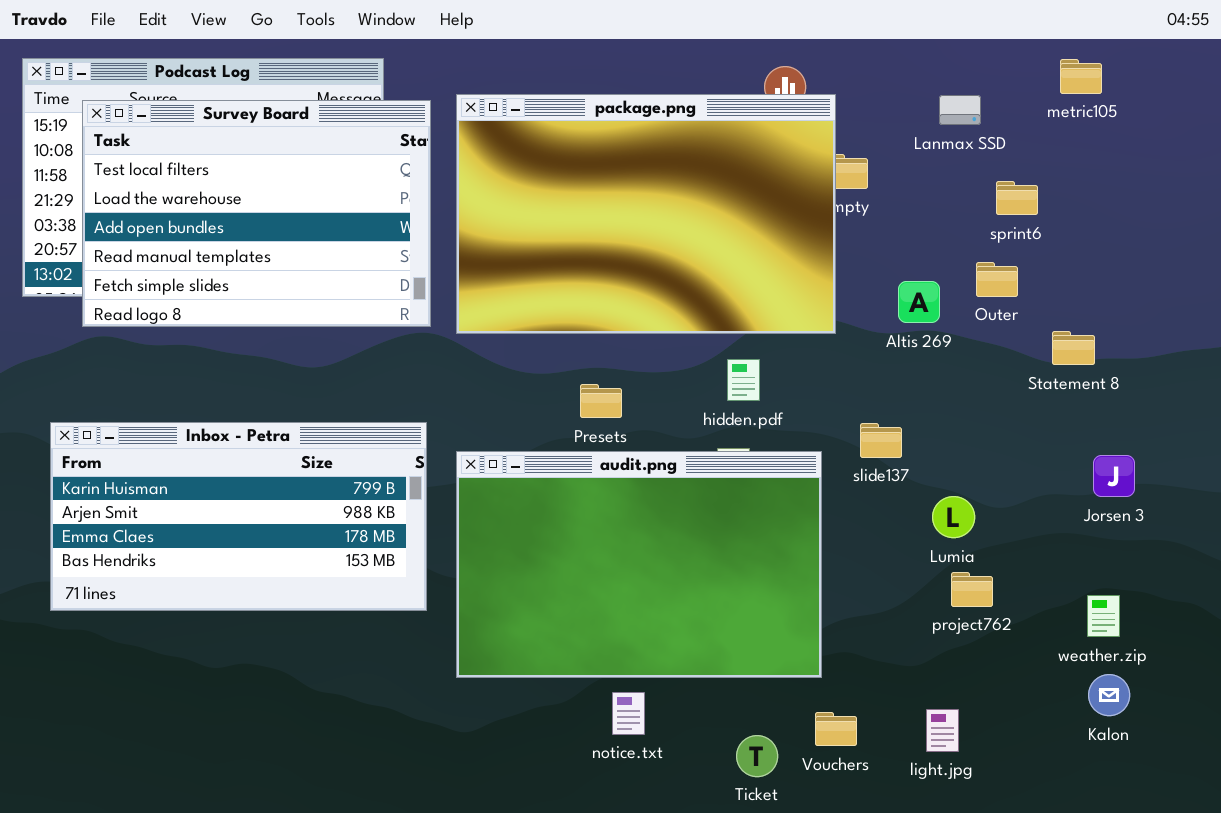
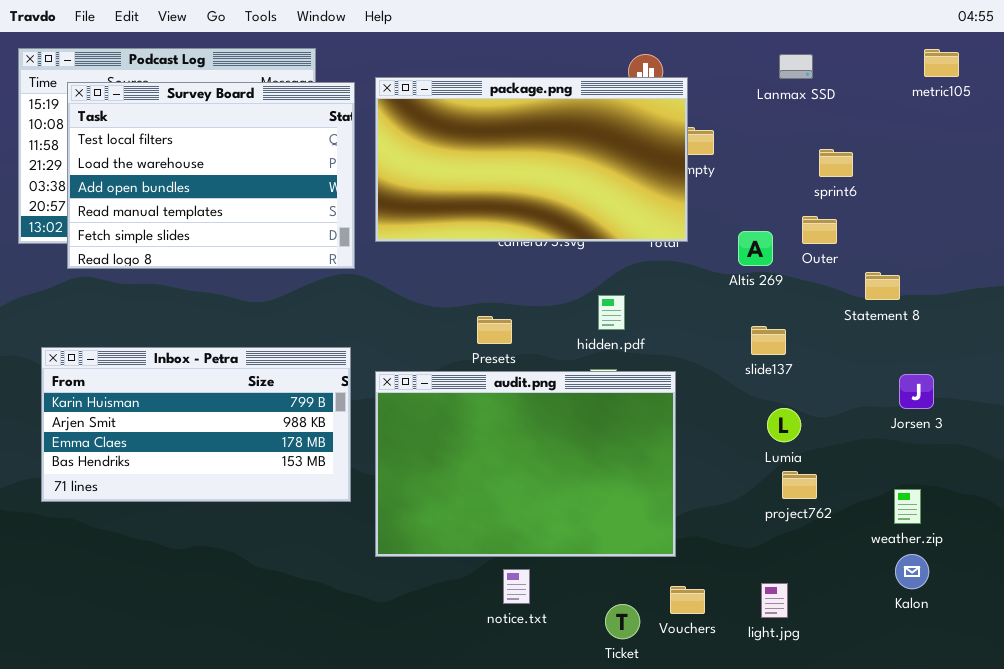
metric105: [1060,59,1102,94] -> [924,49,959,77], moved
package.png: [456,94,836,334] -> [375,77,688,242], resized
Lanmax SSD: [939,95,981,125] -> [779,54,813,79], moved
slide137: [860,423,902,458] -> [751,326,786,355], moved

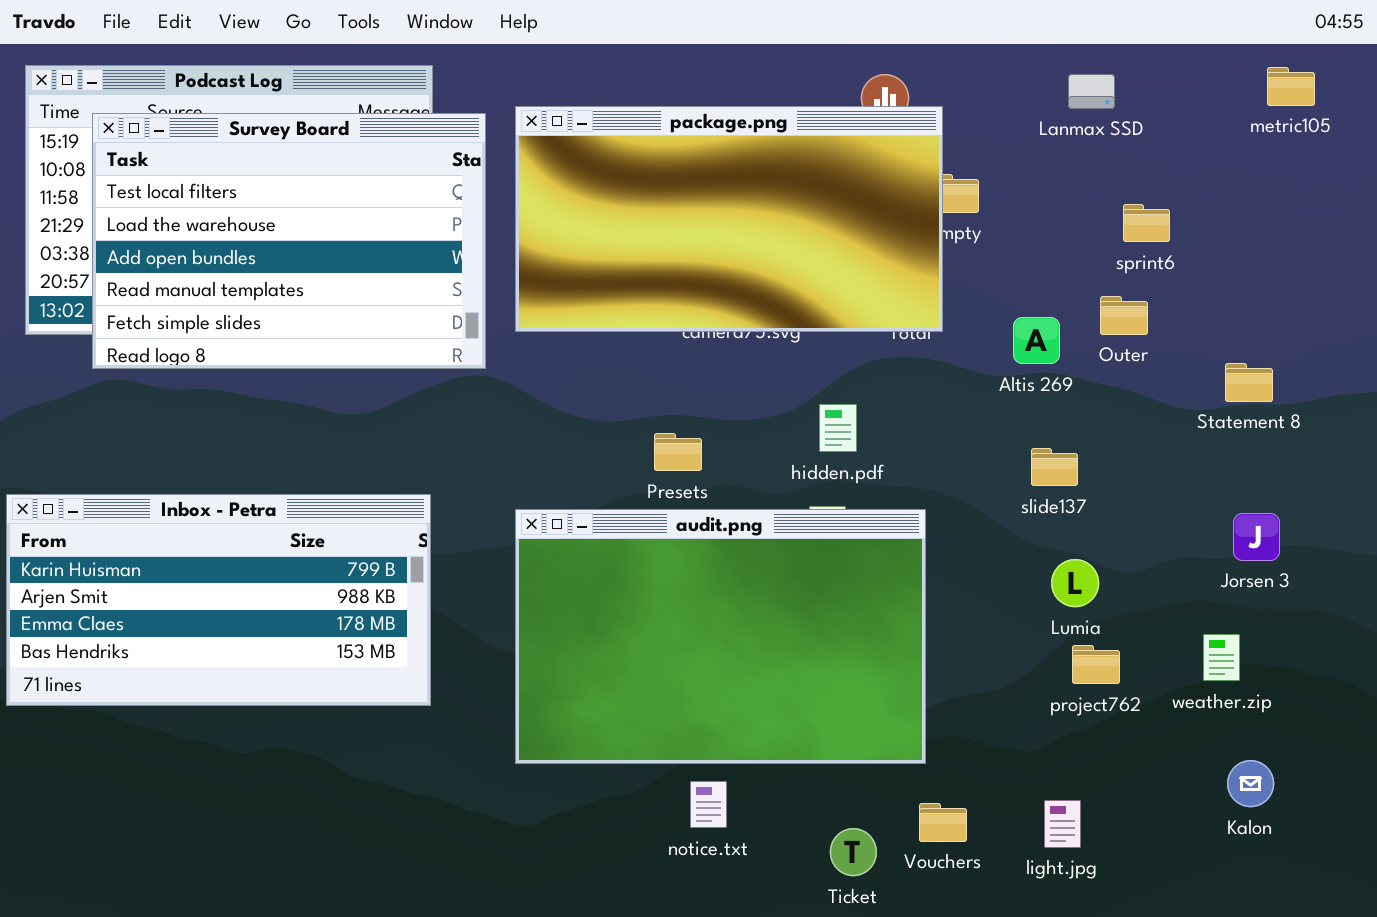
Statement 8: [865,272,900,300] -> [1225,363,1273,402], moved
Inbox - Petra: [41,347,351,502] -> [6,494,431,706], moved
weather.zip: [894,489,921,524] -> [1203,634,1240,681], moved

